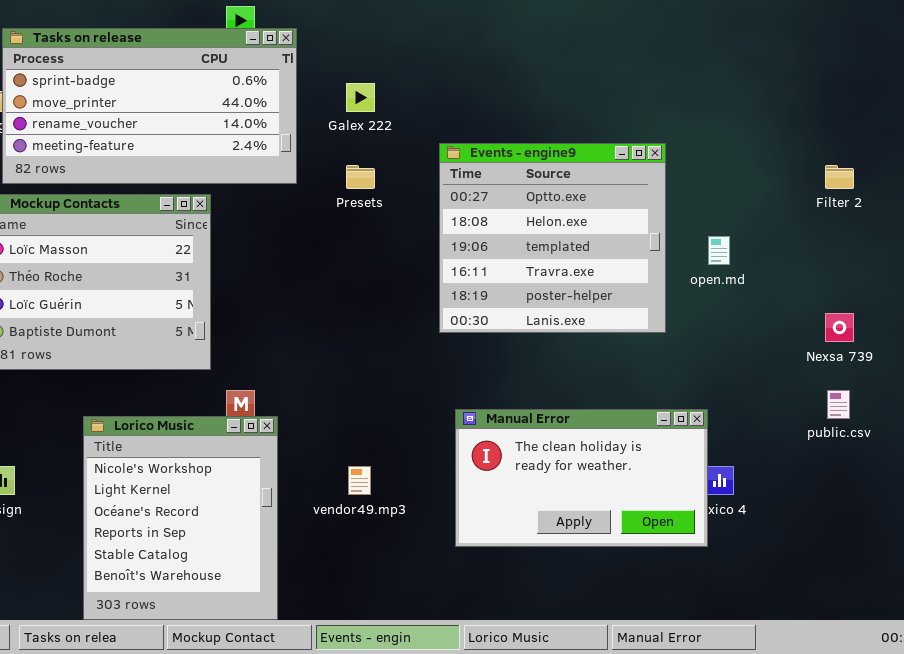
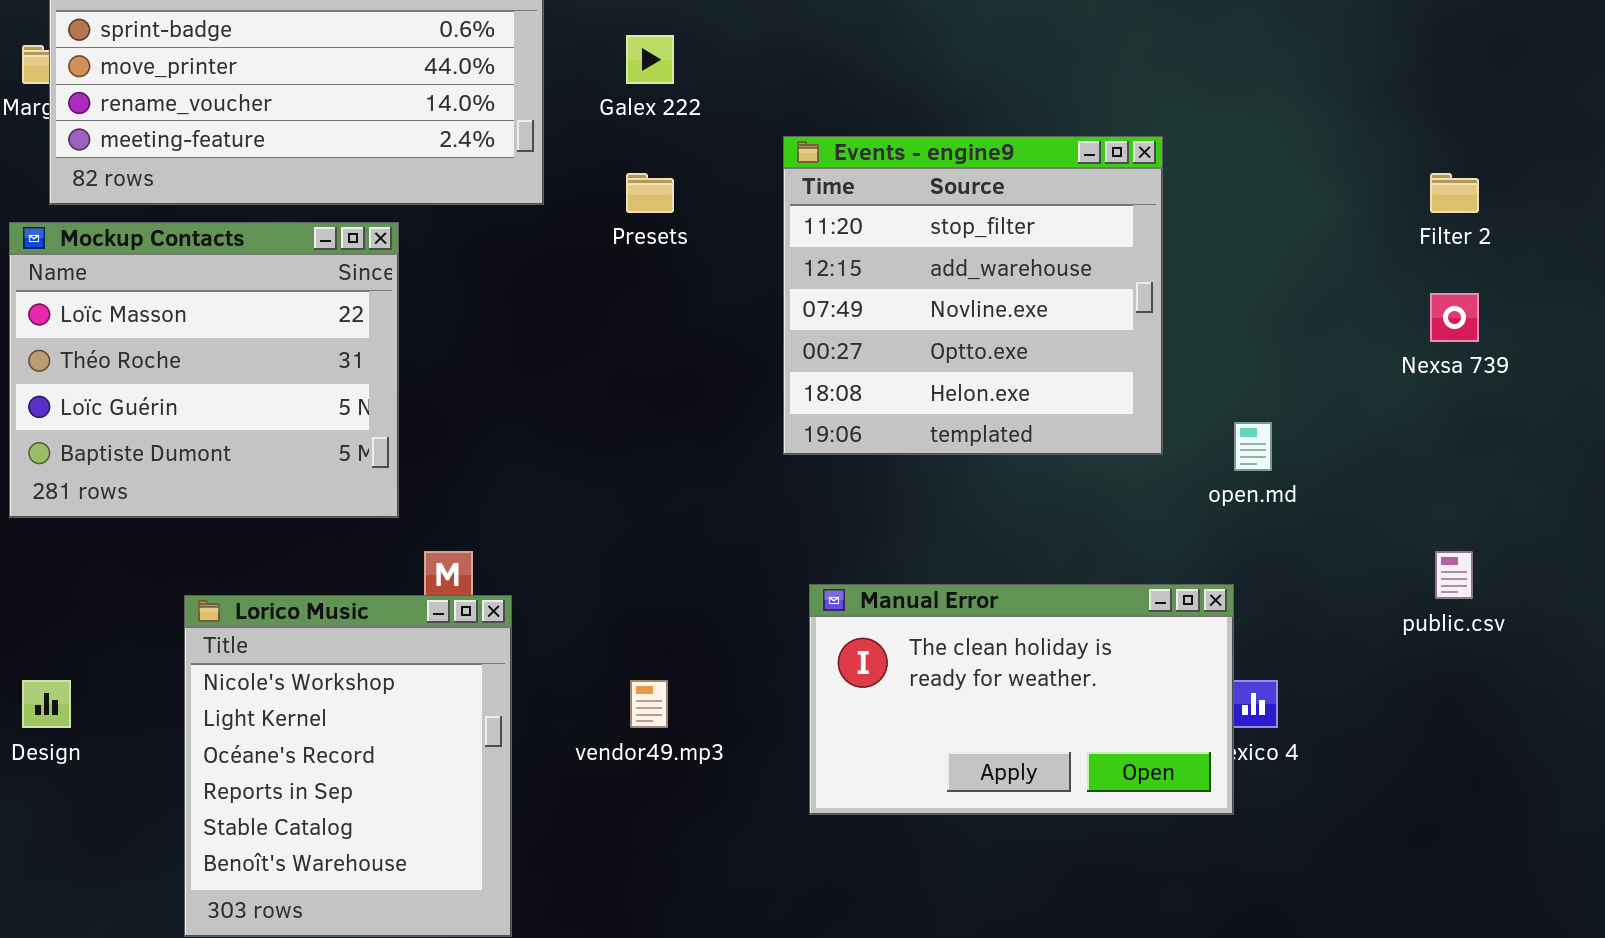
Events - engine9: [439,143,666,333] -> [783,136,1163,455], scrolled up 3 rows
open.md: [708,236,730,265] -> [1234,422,1272,471], moved
Nexsa 739: [825,313,854,342] -> [1430,293,1479,342], moved

